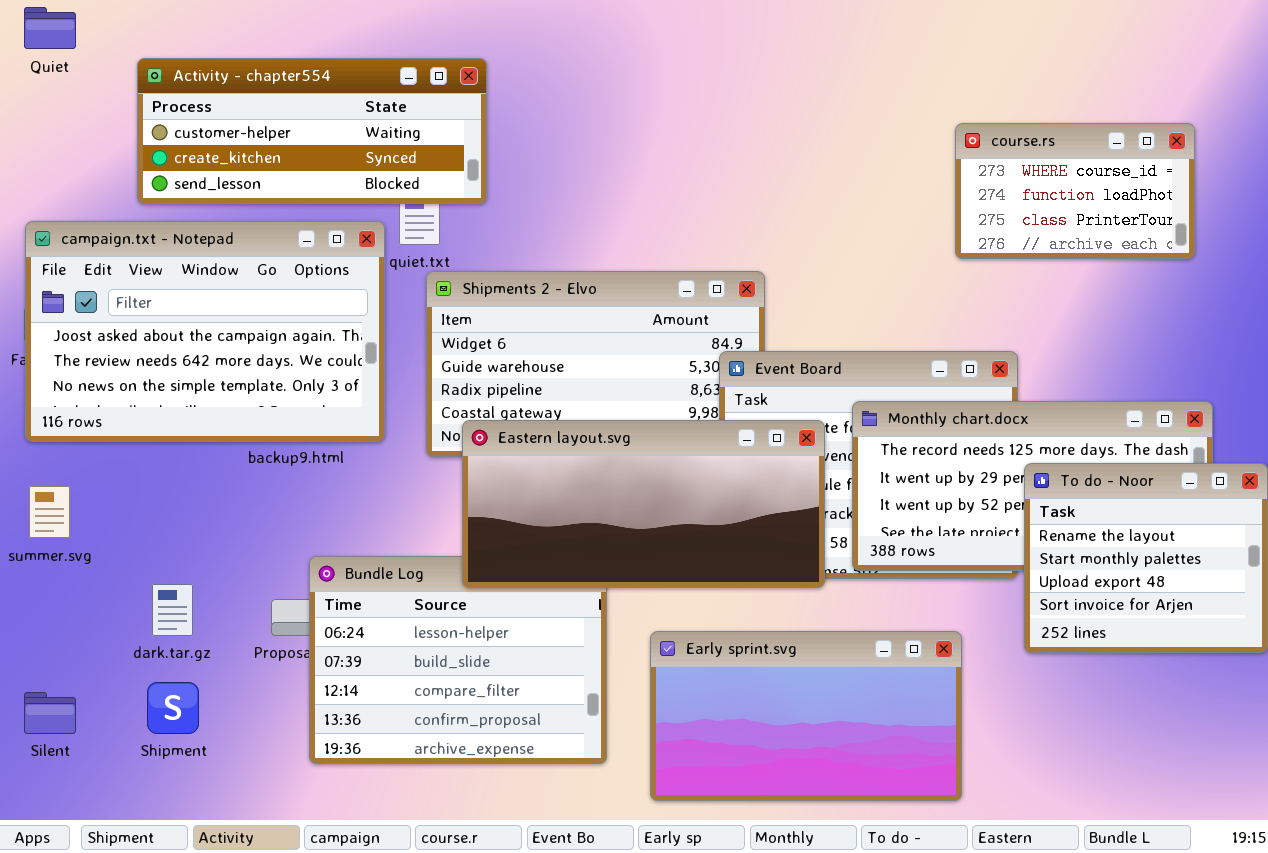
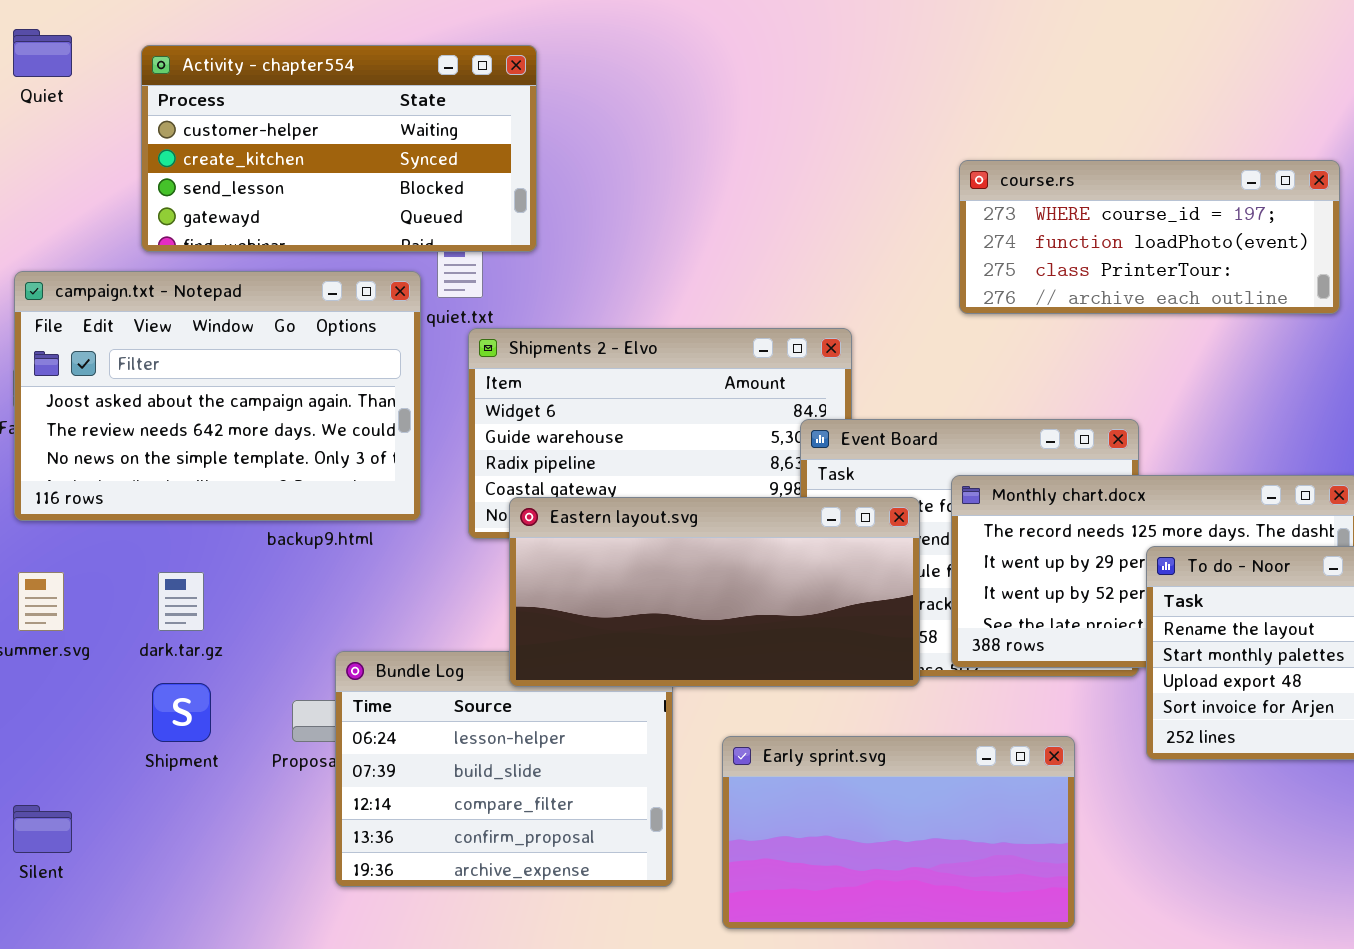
Activity - chapter554: [137,58,487,204] -> [141,45,537,252], resized
course.rs: [955,123,1195,259] -> [959,160,1340,314], resized
dark.tar.gz: [152,584,193,636] -> [158,572,204,631], moved
Shipment: [147,682,199,734] -> [152,683,211,742], moved

